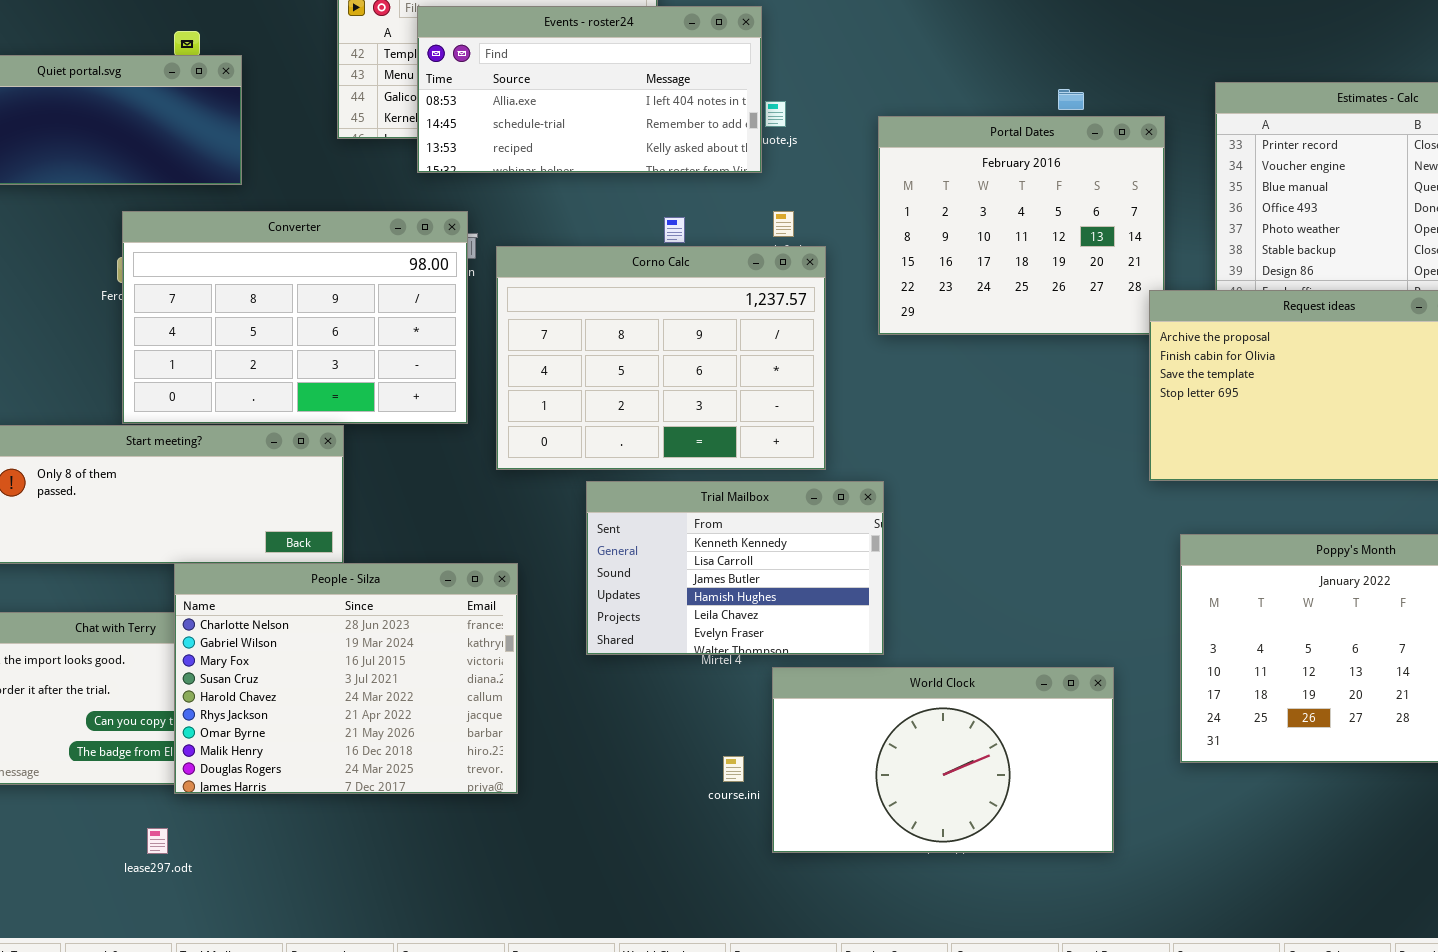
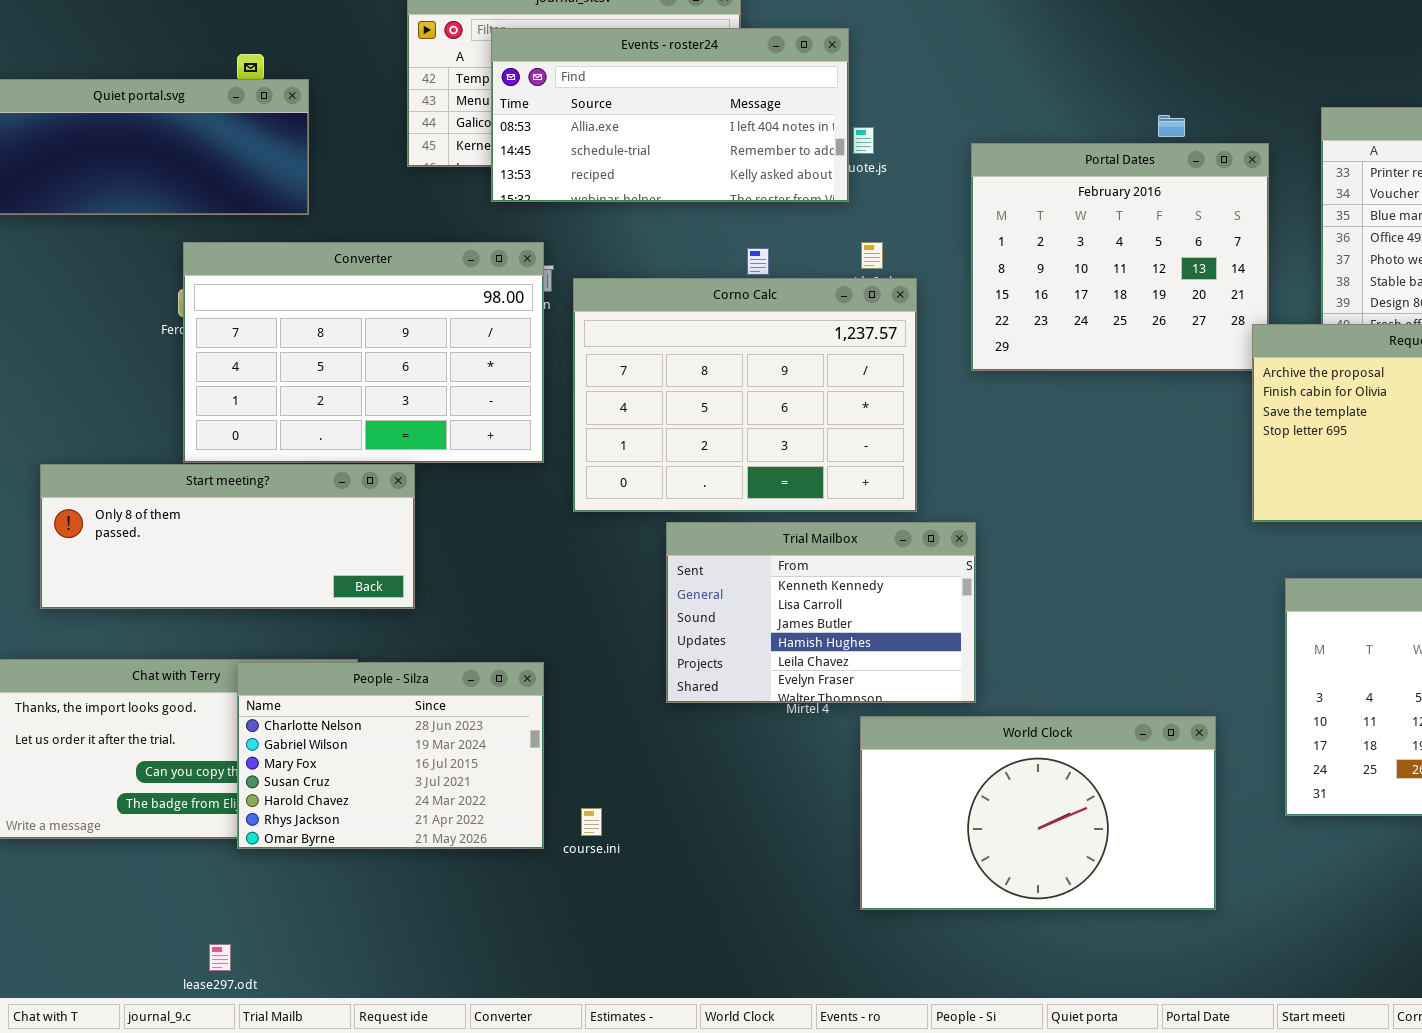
People - Silza: [174,563,518,794] -> [237,662,544,849], resized
course.ini: [723,756,744,782] -> [581,808,602,836], moved
lease297.odt: [147,828,168,854] -> [209,944,231,971], moved

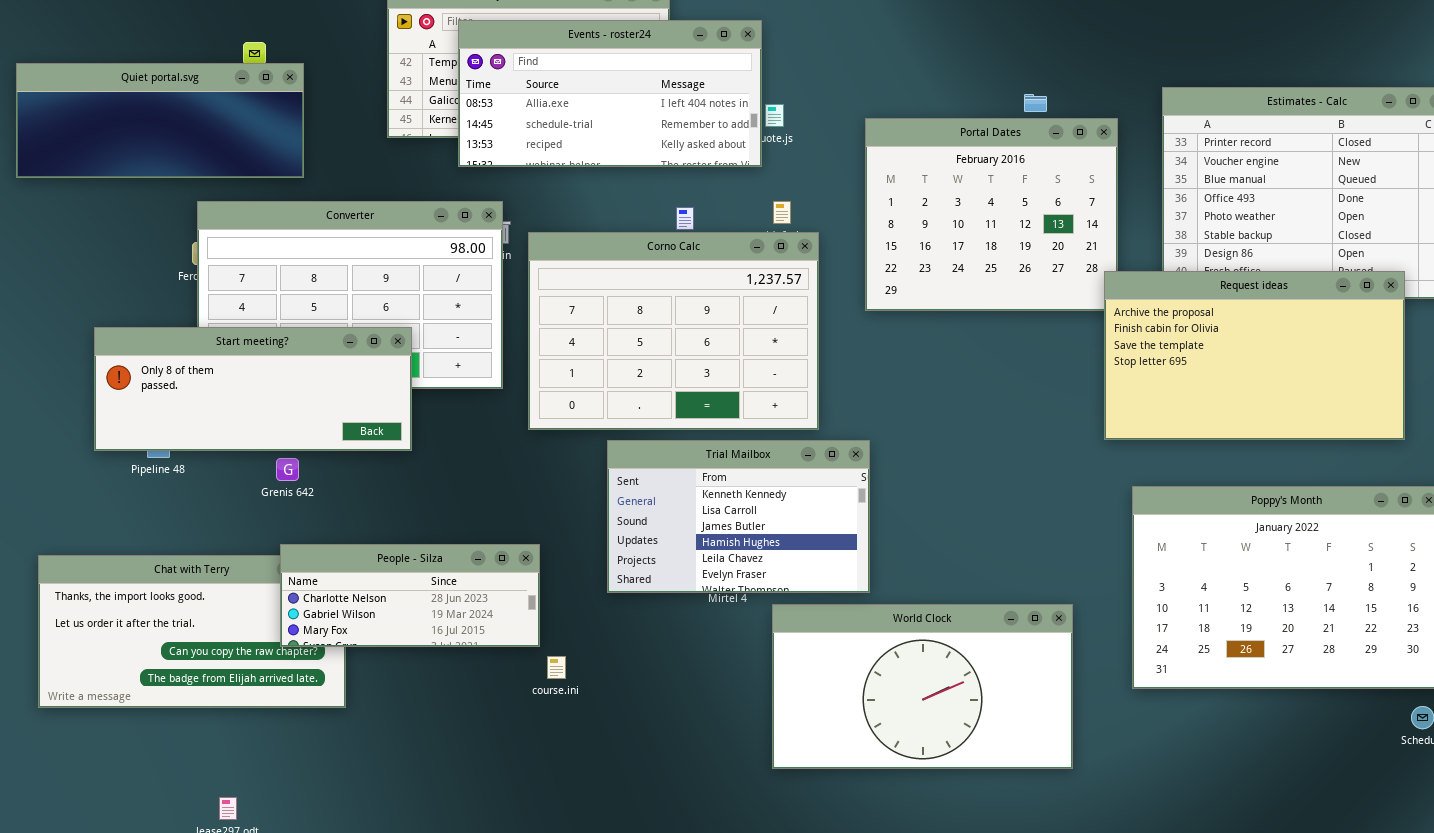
Start meeting?: [40,464,415,609] -> [94,327,412,451], moved
People - Silza: [237,662,544,849] -> [280,544,540,647], moved, resized
course.ini: [581,808,602,836] -> [547,656,566,679], moved

